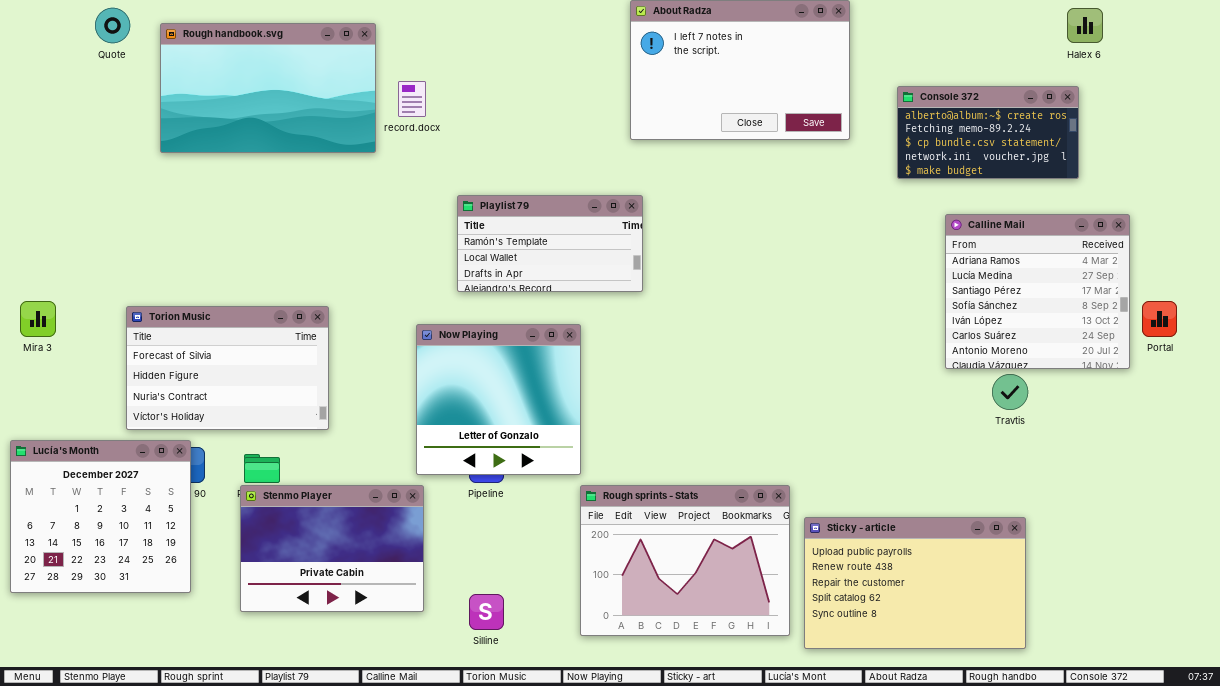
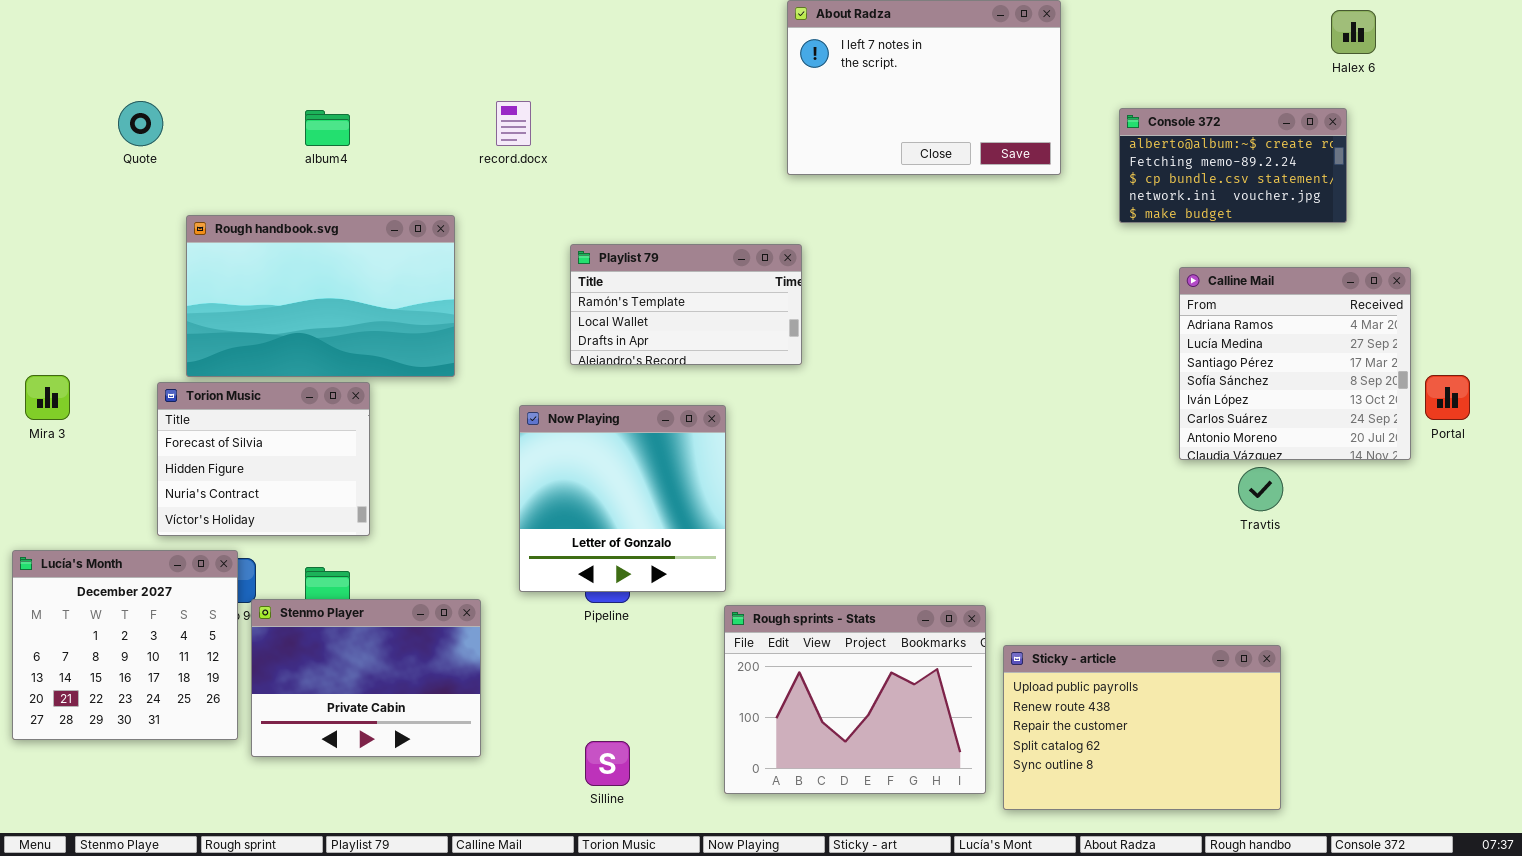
Quote: [95,8,130,43] -> [118,101,163,146], moved
Rough handbook.svg: [160,23,376,153] -> [186,215,455,377], moved
Torion Music: [126,306,329,430] -> [157,382,370,536], resized
Stenmo Player: [240,485,424,612] -> [251,599,481,757], moved

